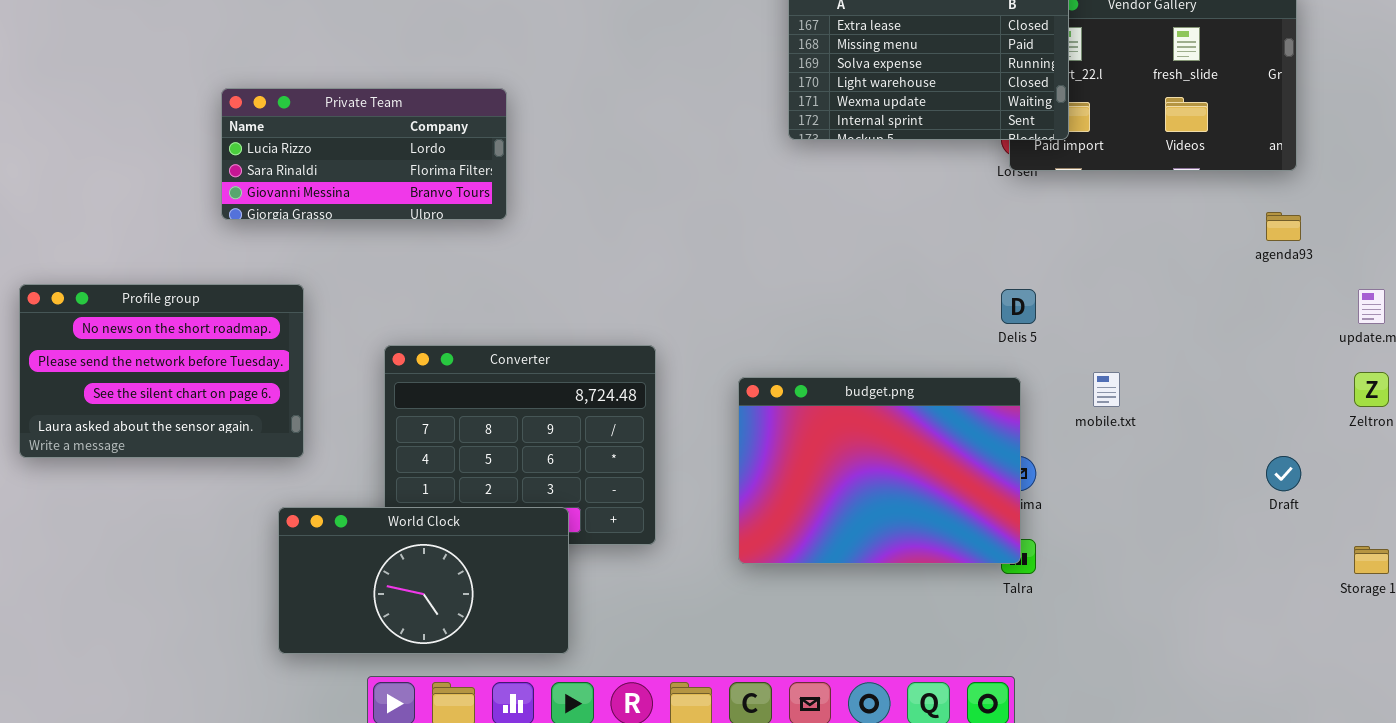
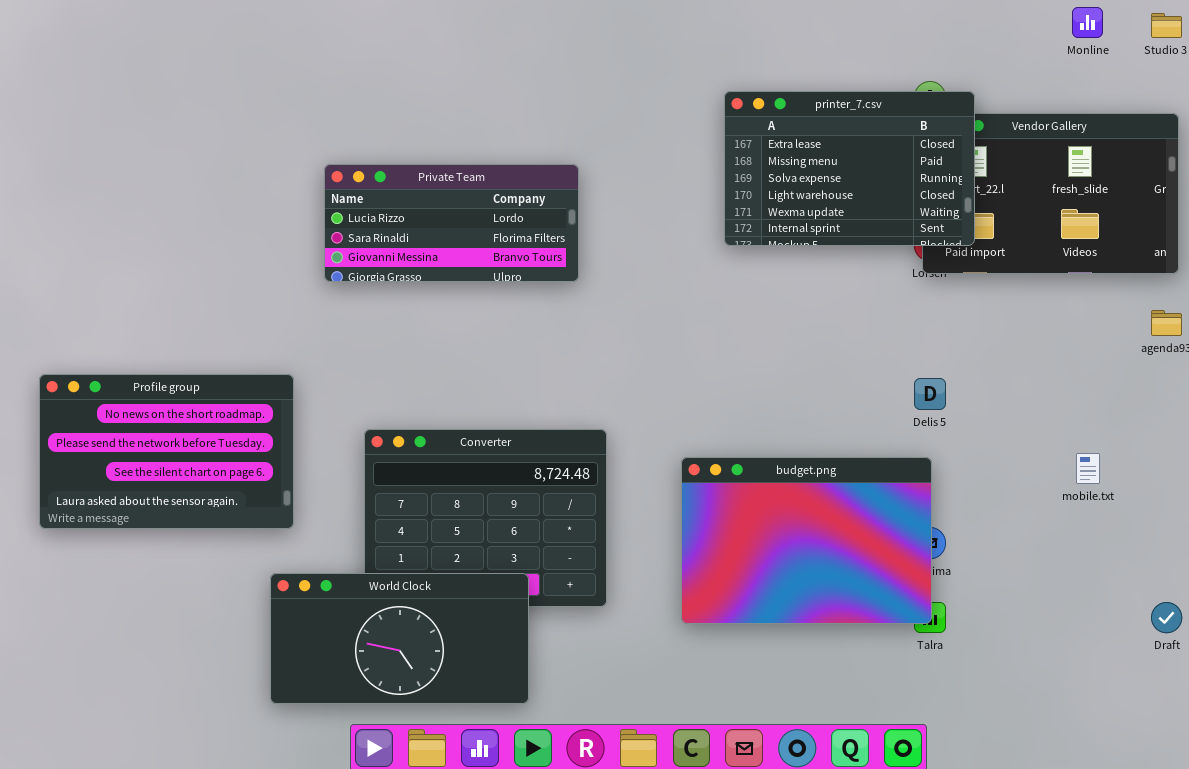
Private Team: [221,88,507,220] -> [324,164,579,282], moved
mobile.txt: [1093,372,1120,407] -> [1076,453,1100,484], moved
Draft: [1266,456,1301,491] -> [1151,602,1182,633], moved

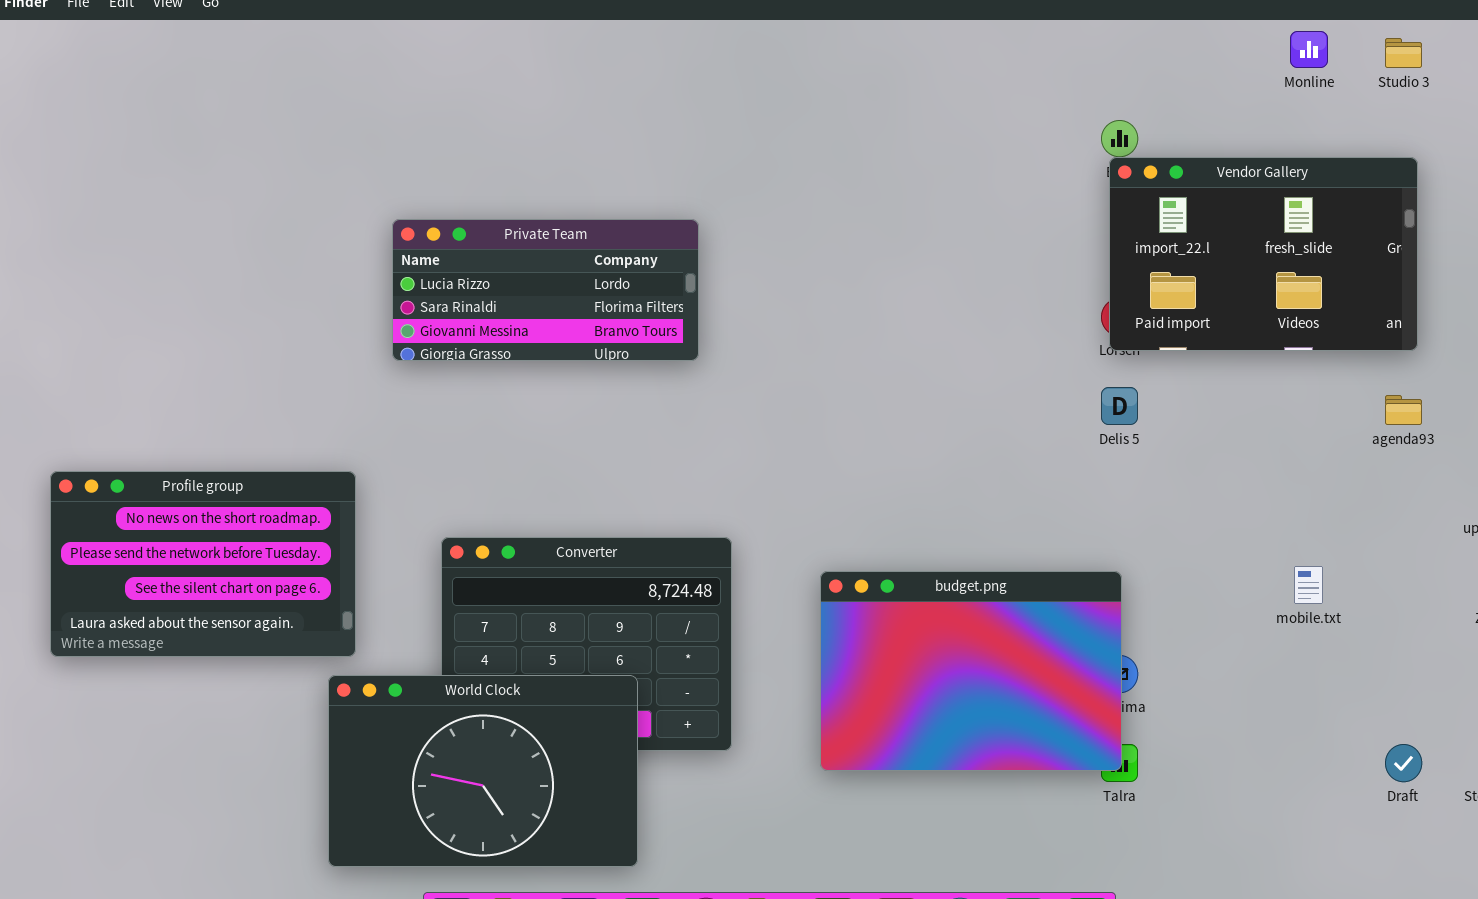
printer_7.csv: [724,91,975,246] -> none, closed
Delis 5: [914,378,946,410] -> [1101,387,1138,425], moved
World Clock: [270,573,529,704] -> [328,675,638,867], resized

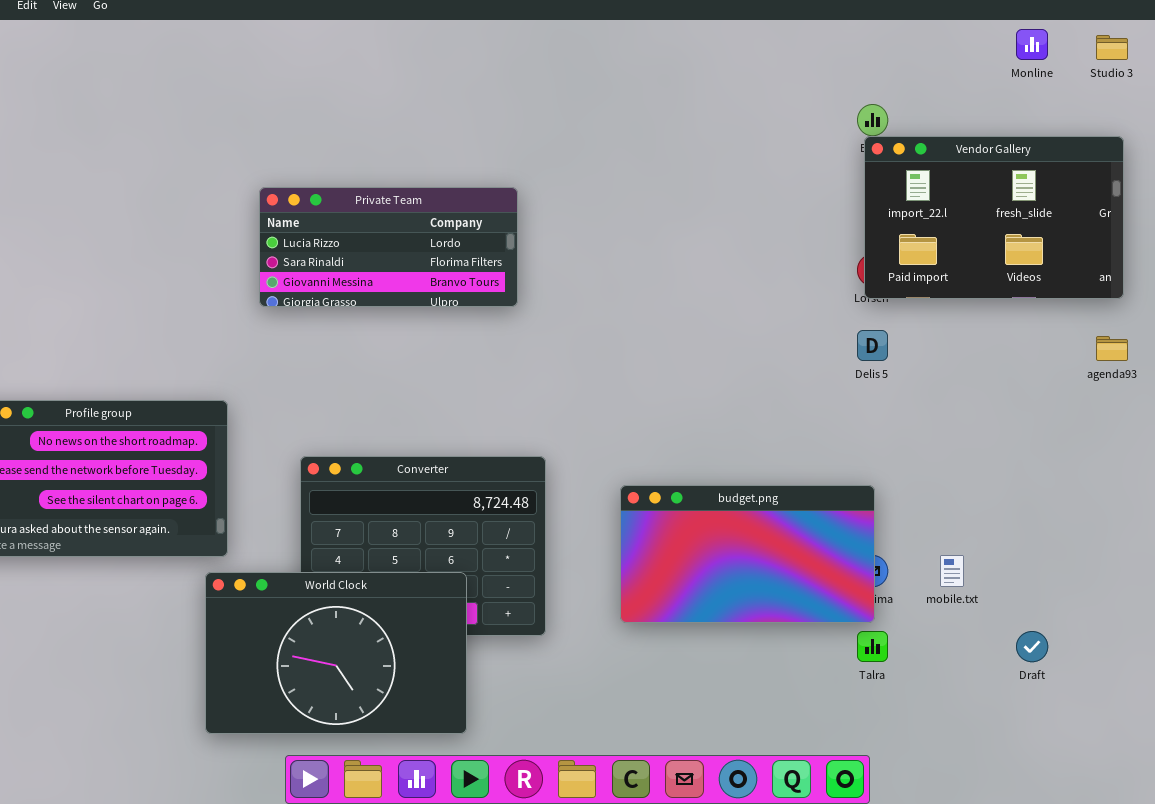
mobile.txt: [1294,566,1323,604] -> [940,555,964,587], moved
budget.png: [820,571,1122,771] -> [620,485,875,623], resized
Draft: [1385,744,1422,782] -> [1016,631,1048,662], moved

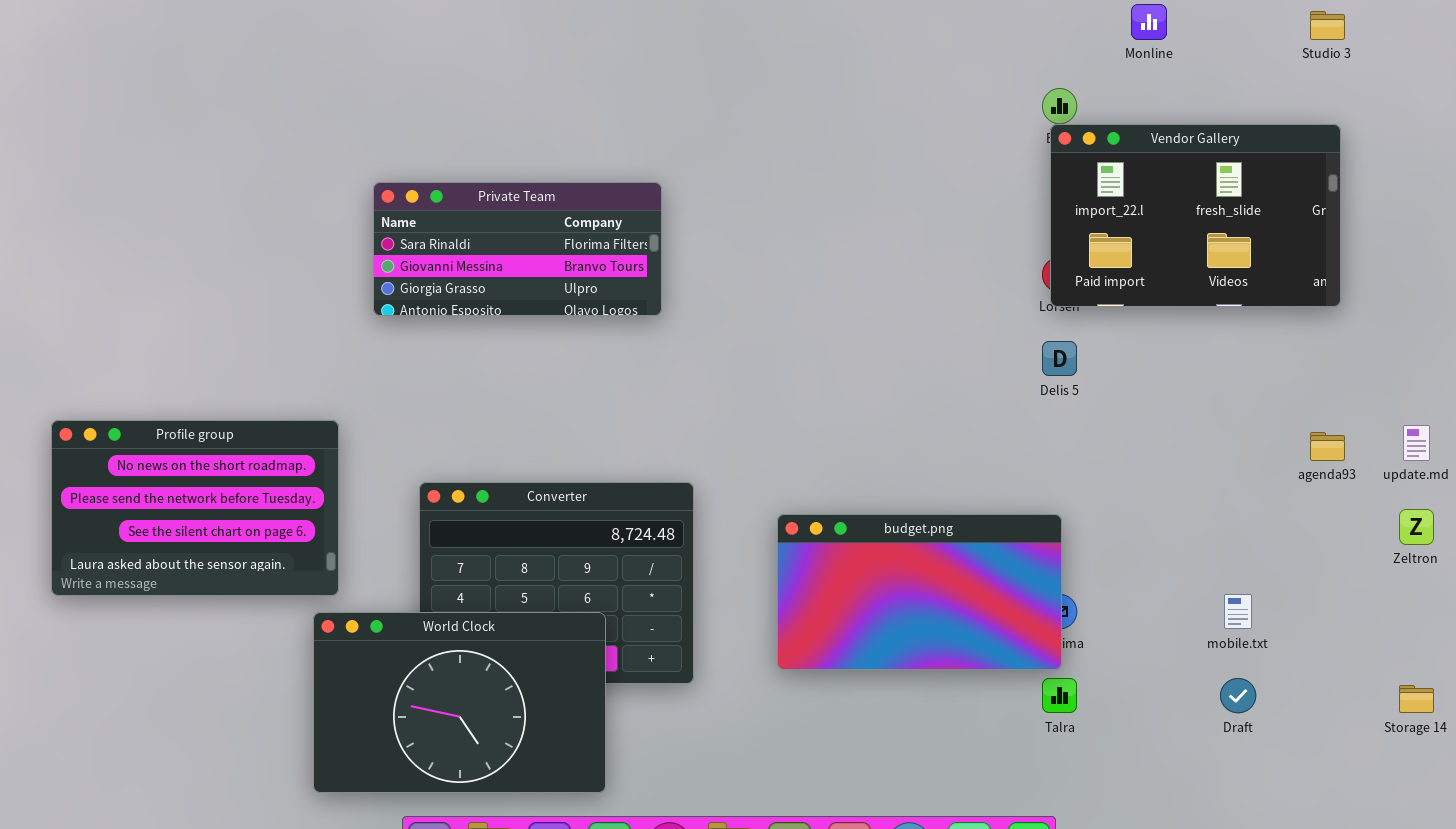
Monline: [1016,29,1048,60] -> [1131,4,1167,40], moved
Private Team: [259,187,518,307] -> [373,182,662,316], scrolled down 1 row
agenda93: [1096,336,1128,361] -> [1310,432,1345,461], moved
mobile.txt: [940,555,964,587] -> [1224,594,1252,629], moved

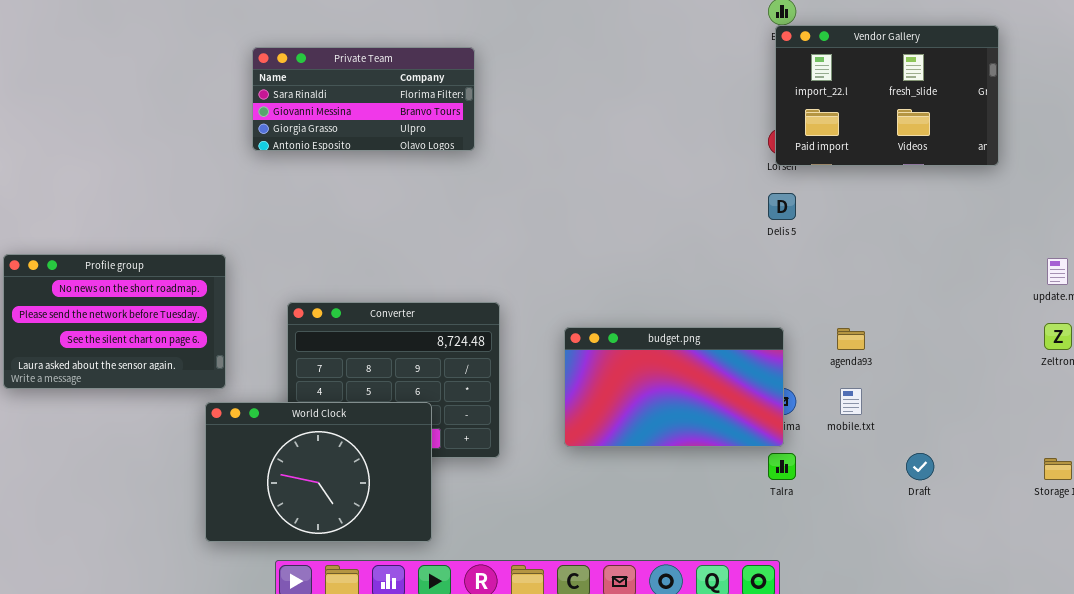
Private Team: [373,182,662,316] -> [252,47,475,151], moved
agenda93: [1310,432,1345,461] -> [837,328,865,350], moved
mobile.txt: [1224,594,1252,629] -> [840,388,862,415], moved

